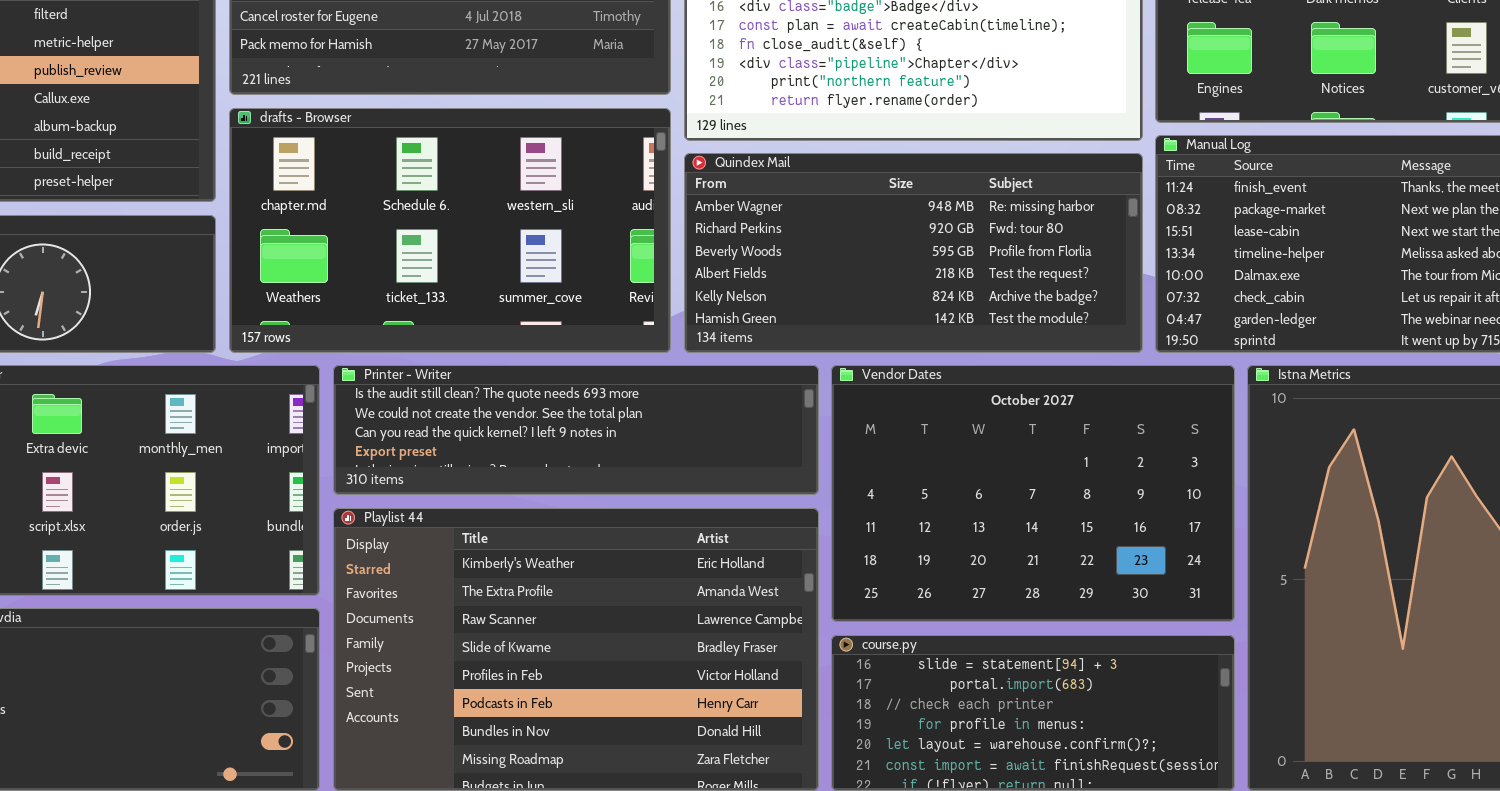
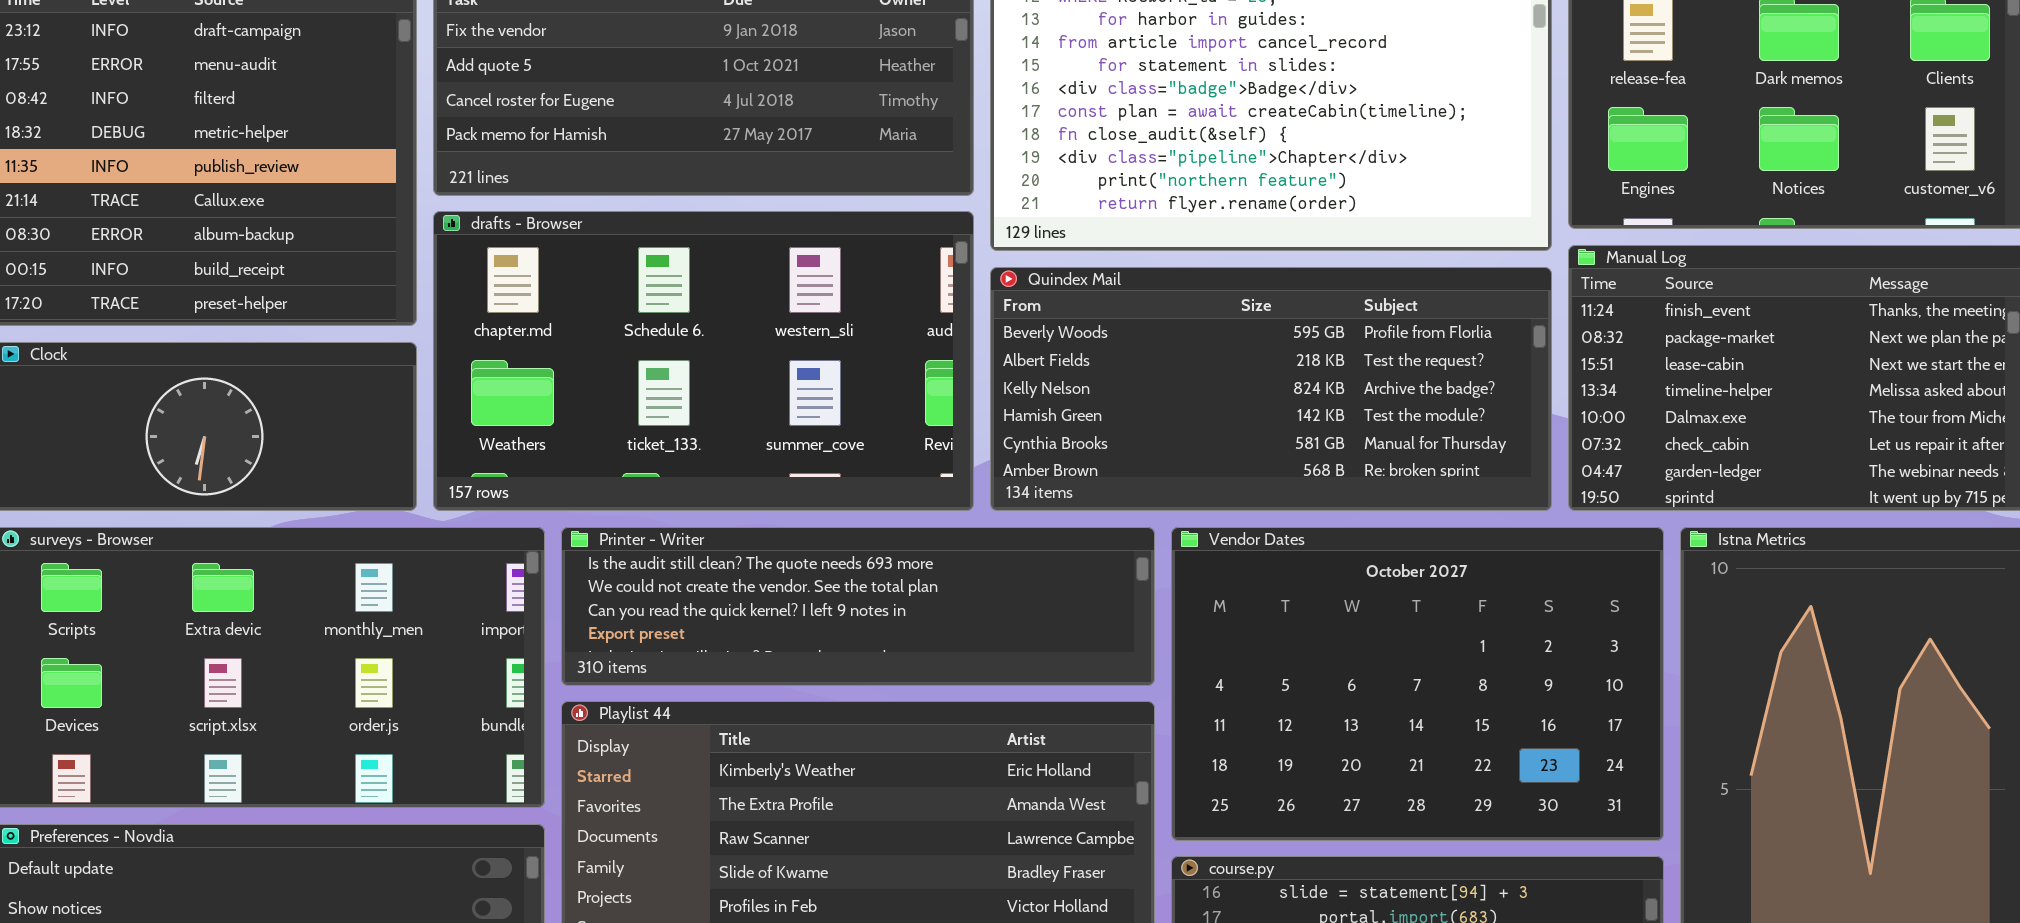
Quindex Mail: [684,153,1143,353] -> [990,267,1552,511], scrolled down 2 rows

